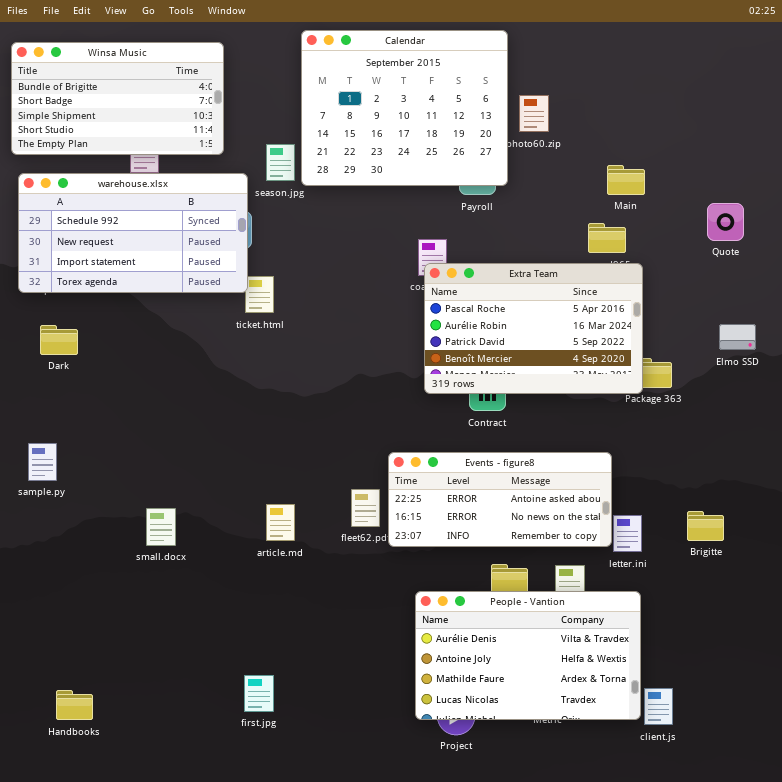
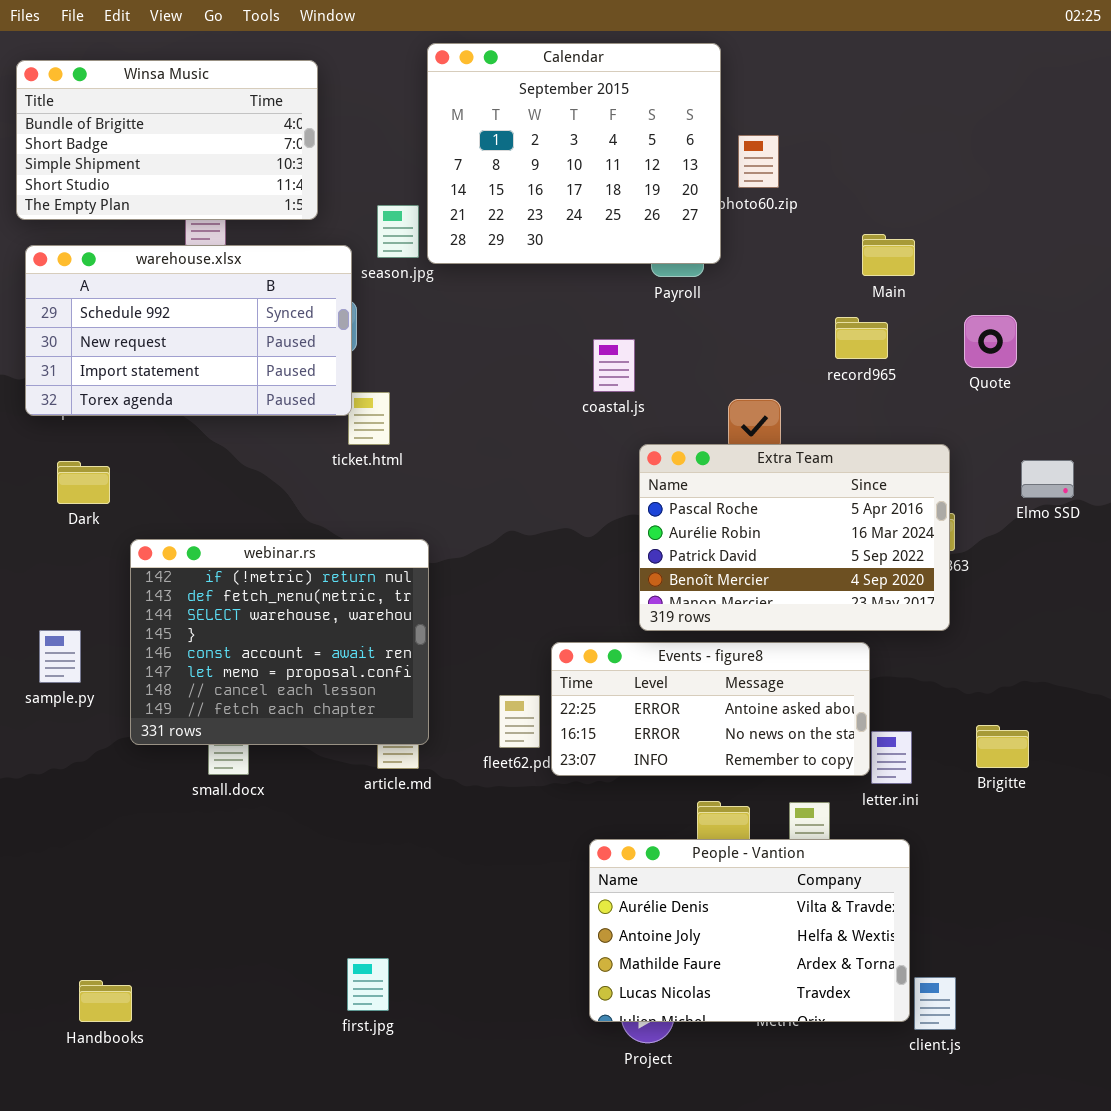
Quote: [707,203,744,241] -> [964,315,1017,368], moved
Extra Team: [424,263,643,394] -> [639,444,950,631], moved
webinar.rs: none -> [130,539,429,745], opened

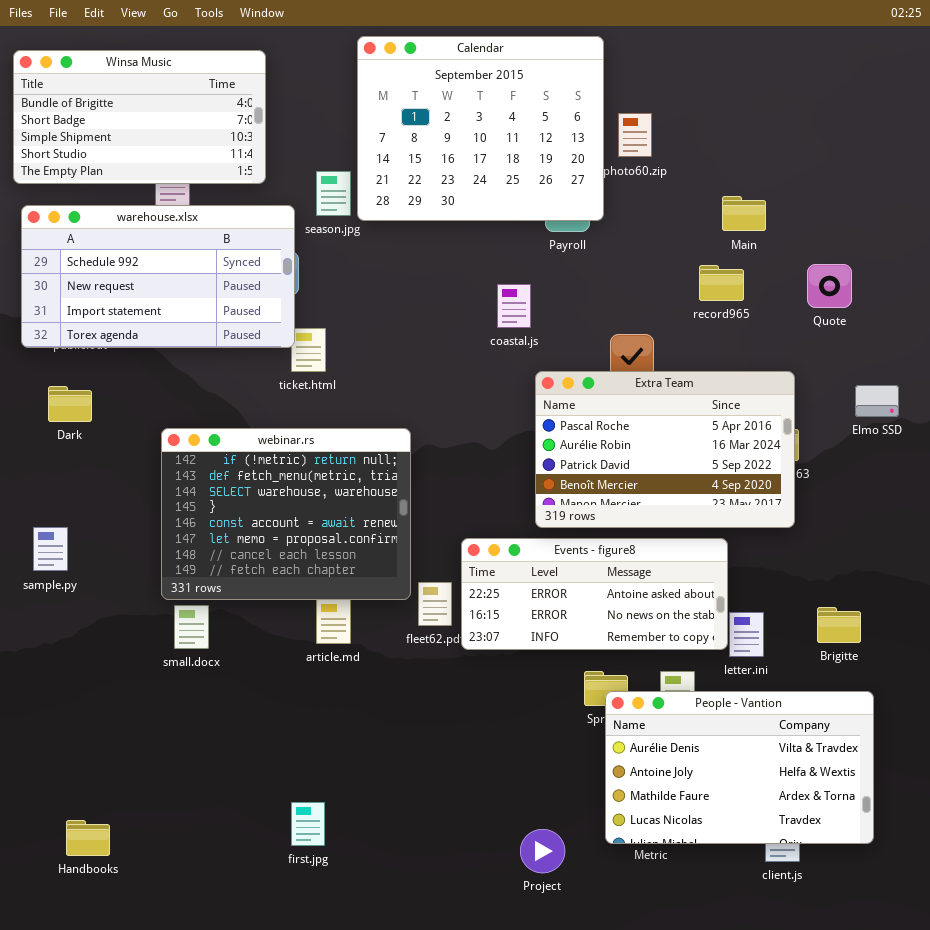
webinar.rs: [130,539,429,745] -> [161,428,411,600], moved
People - Vantion: [589,839,910,1022] -> [605,691,874,844], moved

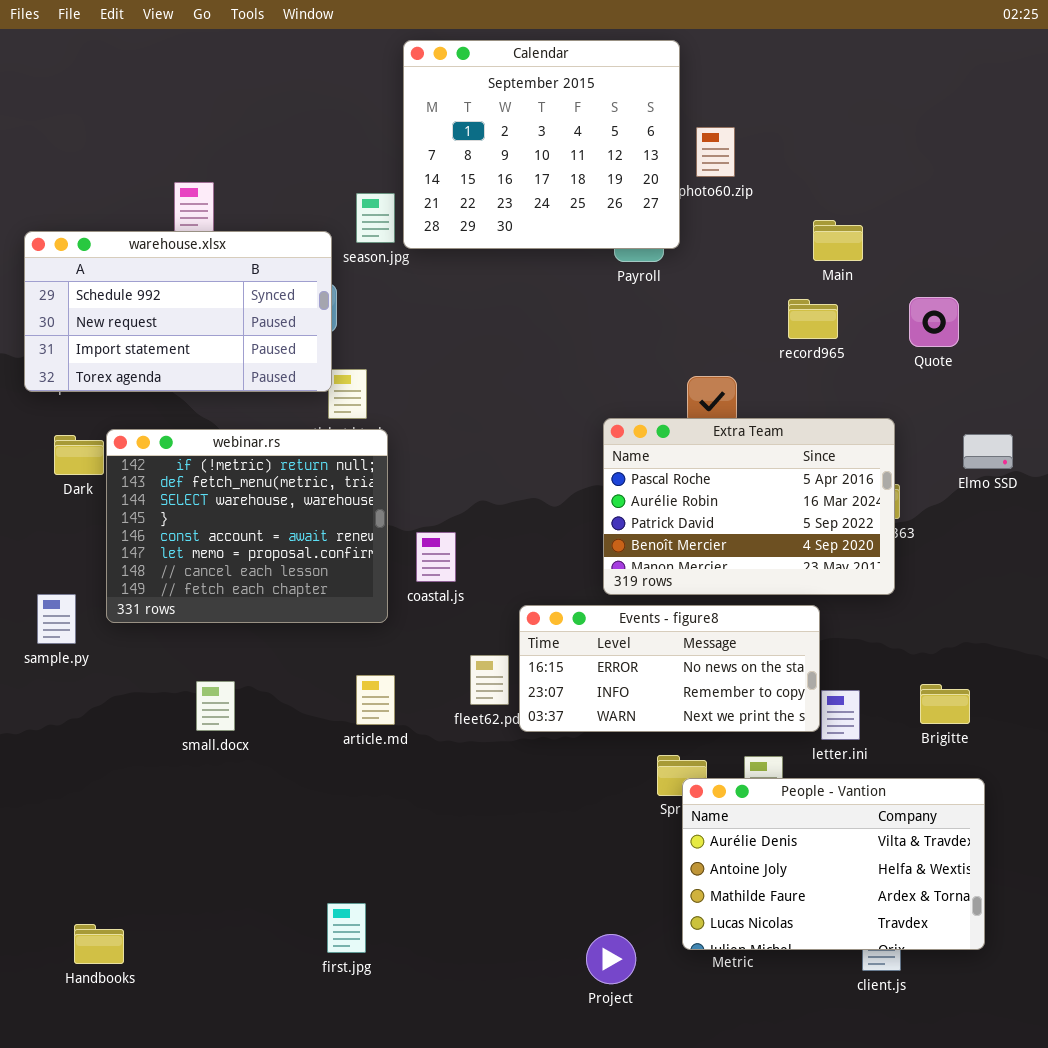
Winsa Music: [13,50,266,184] -> none, closed
coastal.js: [497,284,531,328] -> [416,532,456,582], moved
webinar.rs: [161,428,411,600] -> [106,429,388,623], moved
Events - figure8: [461,538,728,650] -> [519,605,820,732], scrolled down 1 row

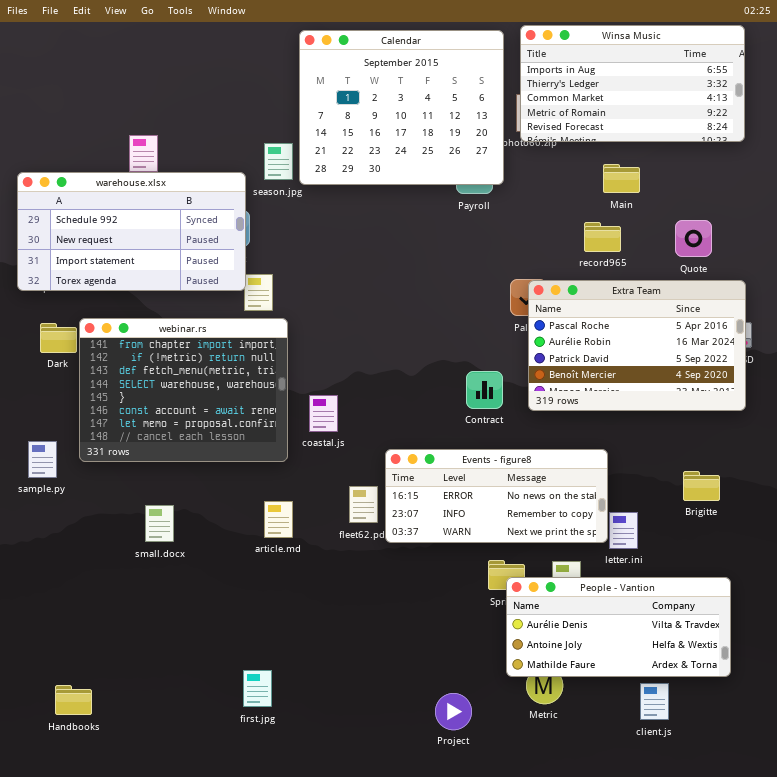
Winsa Music: none -> [520,25,745,142], opened
Extra Team: [603,418,895,595] -> [528,280,746,411], moved
webinar.rs: [106,429,388,623] -> [79,318,288,462], scrolled up 1 row
Brigitte: [920,684,970,724] -> [683,471,720,501], moved
People - Vantion: [682,778,985,950] -> [506,577,731,677], resized

